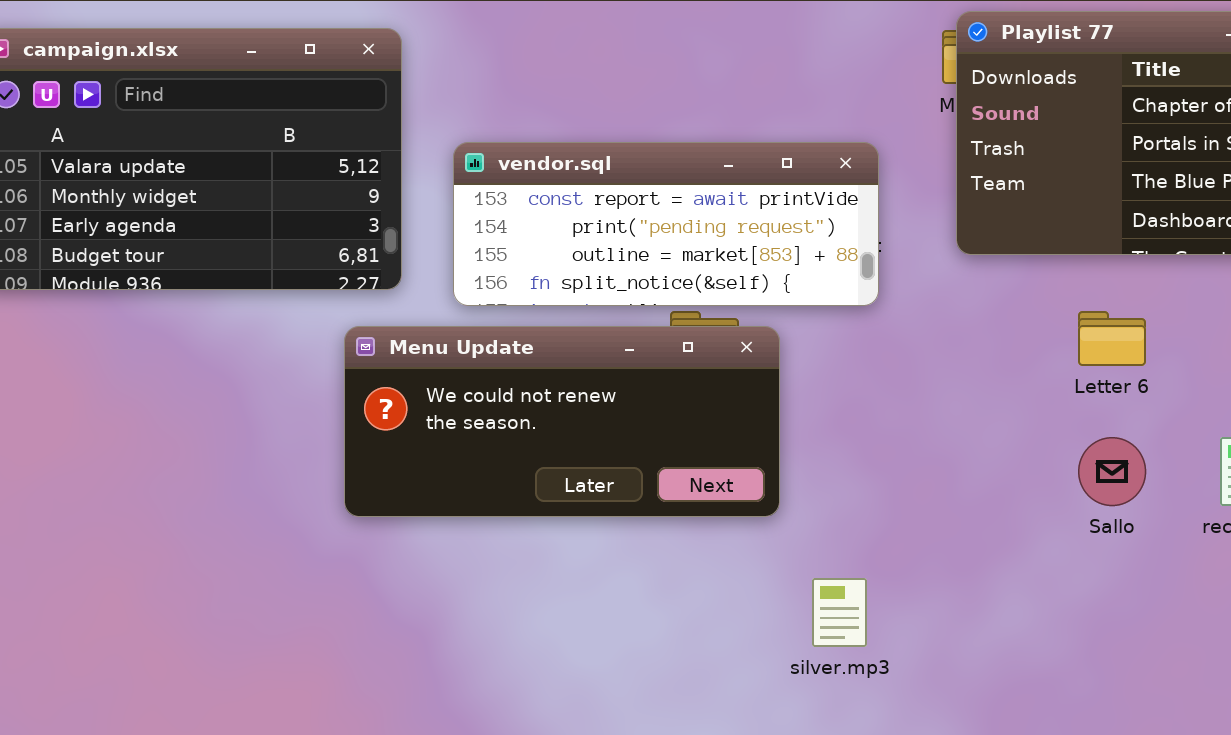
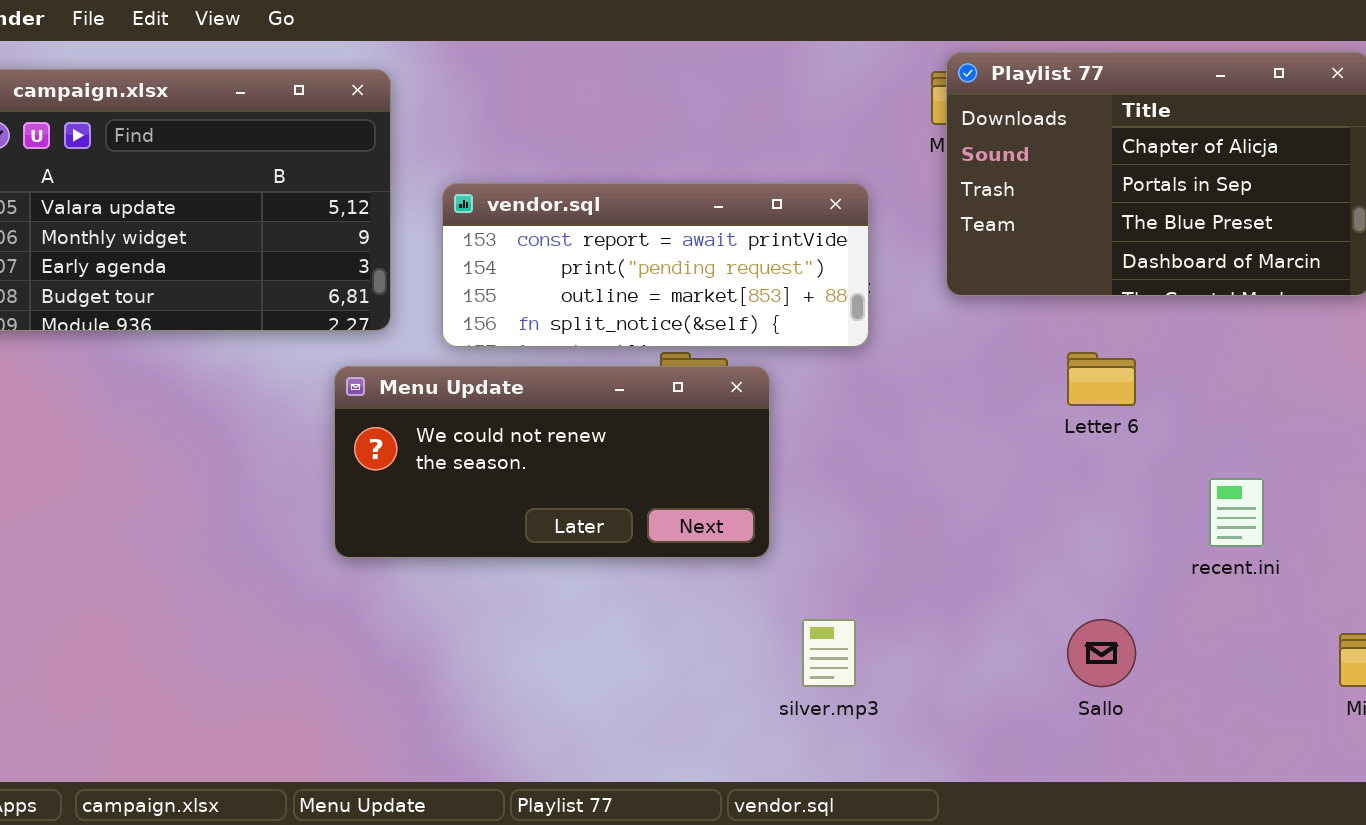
Sallo: [1078,437,1146,506] -> [1067,619,1136,687], moved

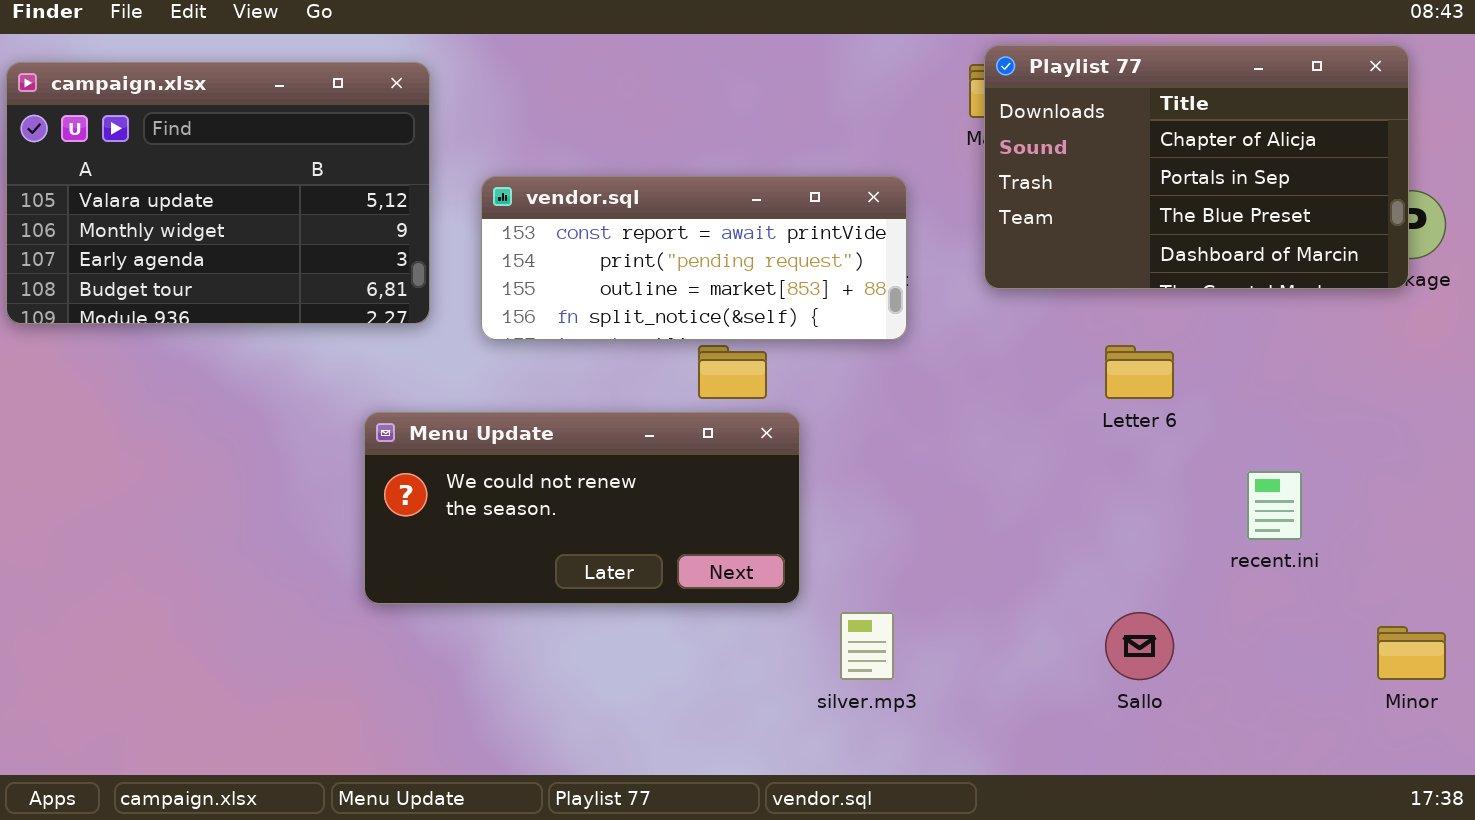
Menu Update: [334,366,770,558] -> [364,412,800,604], moved

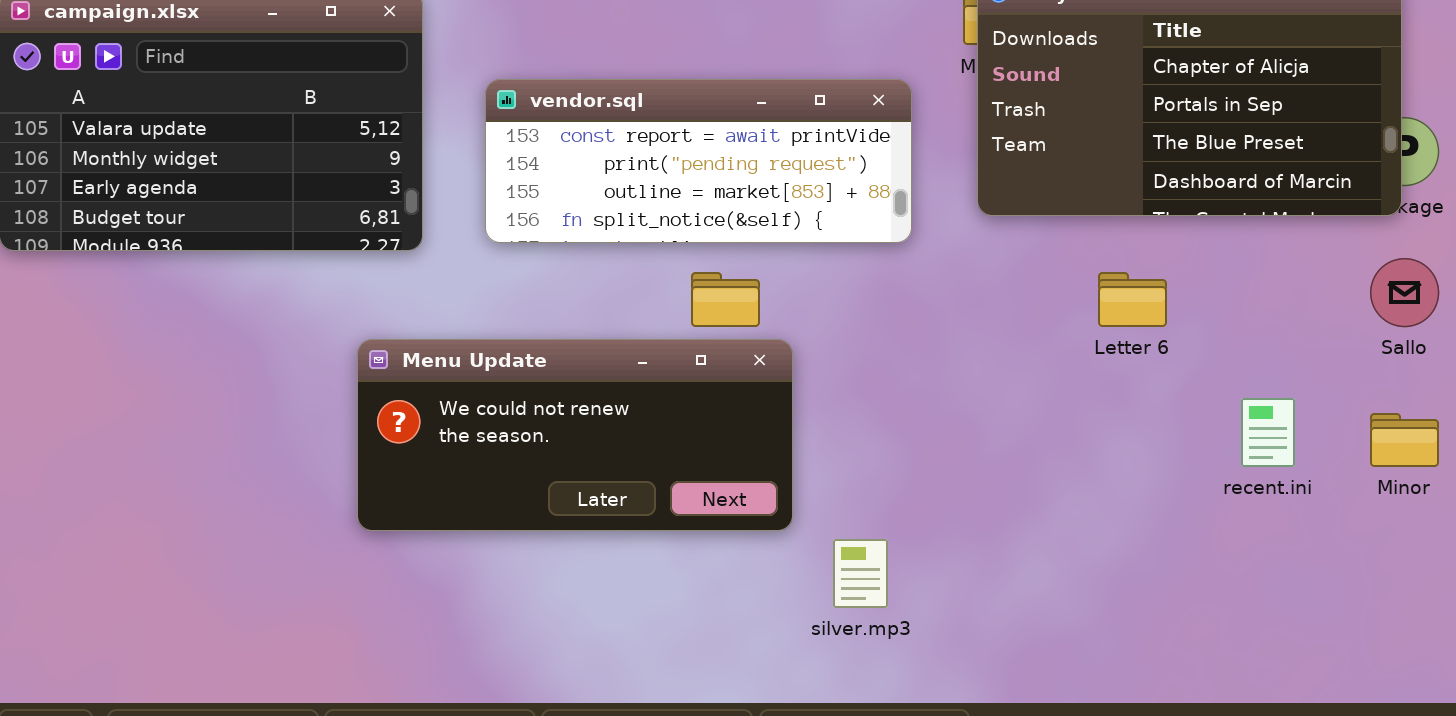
vendor.sql: [481,176,907,340] -> [485,79,912,243], moved
Sallo: [1105,612,1174,680] -> [1370,258,1439,327], moved
Minor: [1377,626,1446,680] -> [1370,413,1439,467], moved

